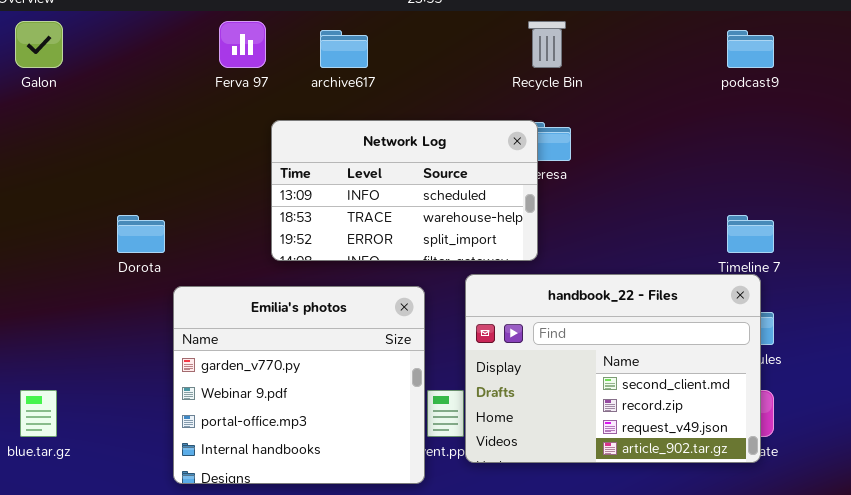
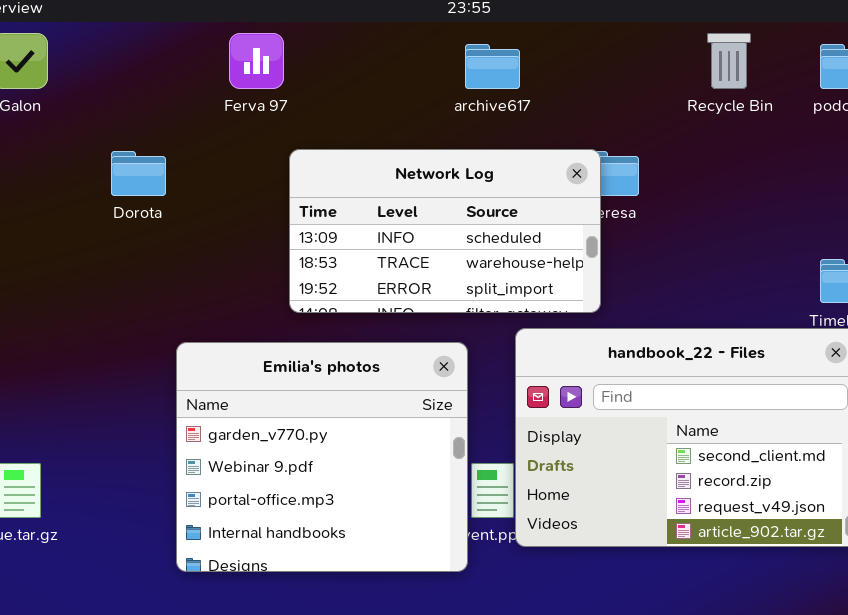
Recycle Bin: [528,21,566,68] -> [707,33,751,89], moved
archive617: [320,30,368,68] -> [465,44,520,89], moved
Dorota: [117,215,165,253] -> [111,151,166,196], moved

